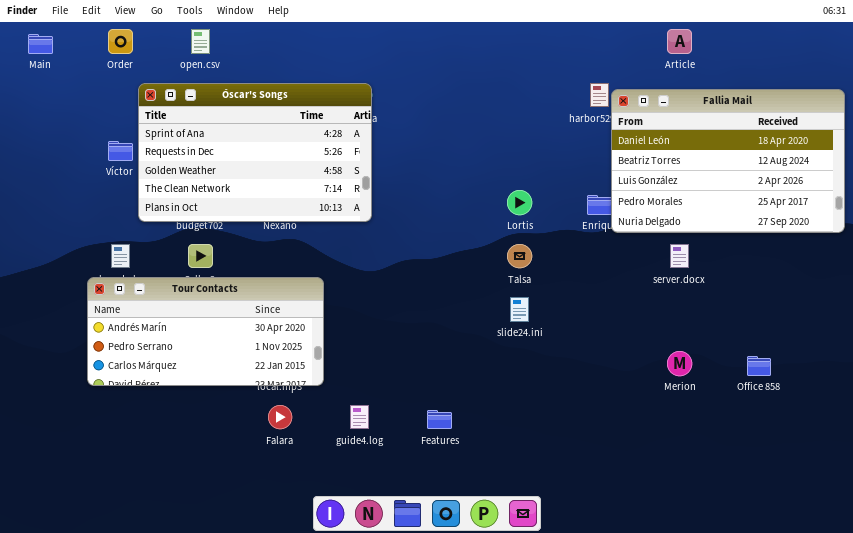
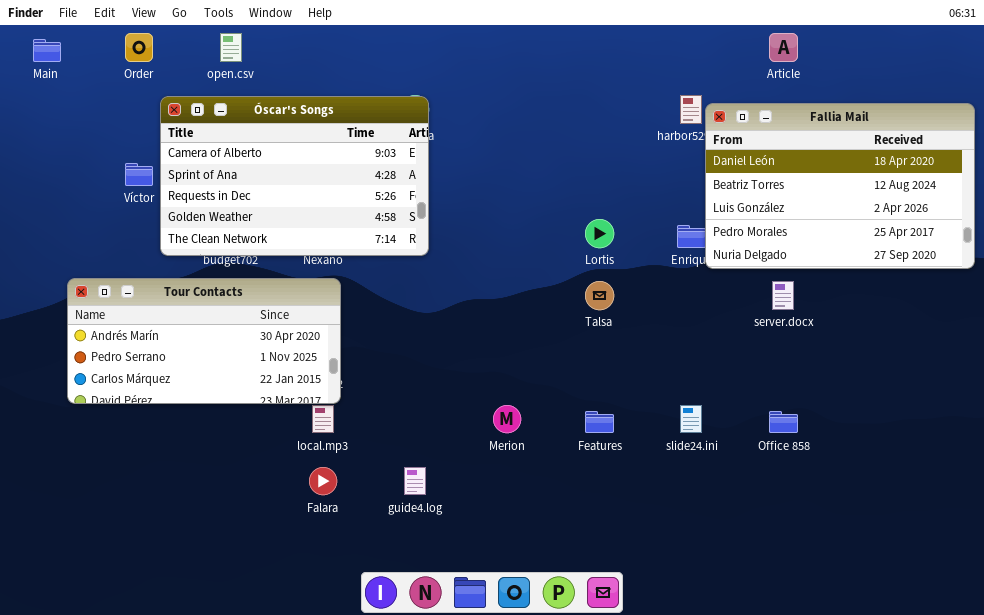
Óscar's Songs: [138,83,372,222] -> [160,96,429,256], scrolled up 1 row
Tour Contacts: [87,277,324,386] -> [67,278,341,404], moved
slide24.ini: [510,297,529,322] -> [680,405,702,433], moved
Merion: [667,351,692,376] -> [493,405,521,433], moved
Office 858: [747,356,771,376] -> [769,411,798,433], moved
Features: [427,410,452,429] -> [585,411,614,433], moved

